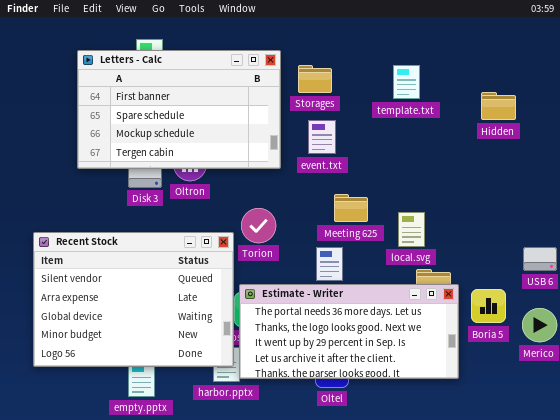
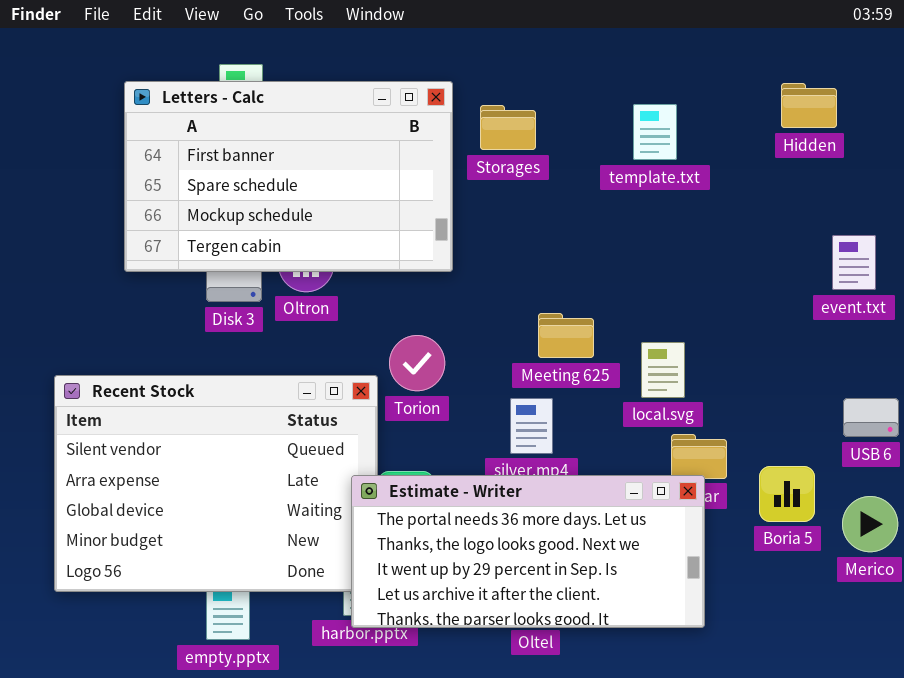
Hidden: [481,92,516,120] -> [781,83,837,128], moved
event.txt: [308,120,336,154] -> [832,235,876,290], moved
Estimate - Writer: [239,284,459,379] -> [351,475,705,628], moved

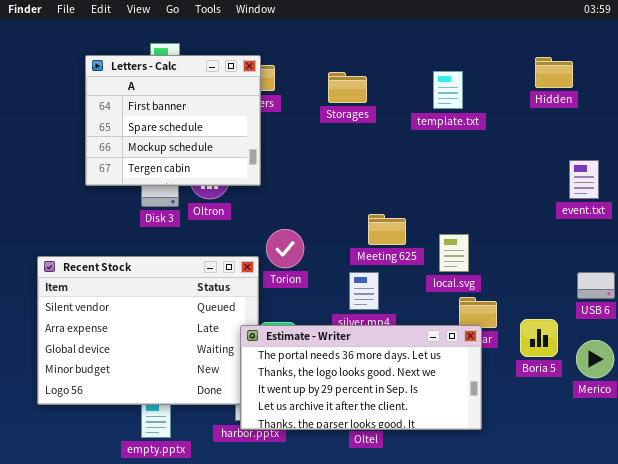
Letters - Calc: [124,81,453,272] -> [85,55,261,186], resized

